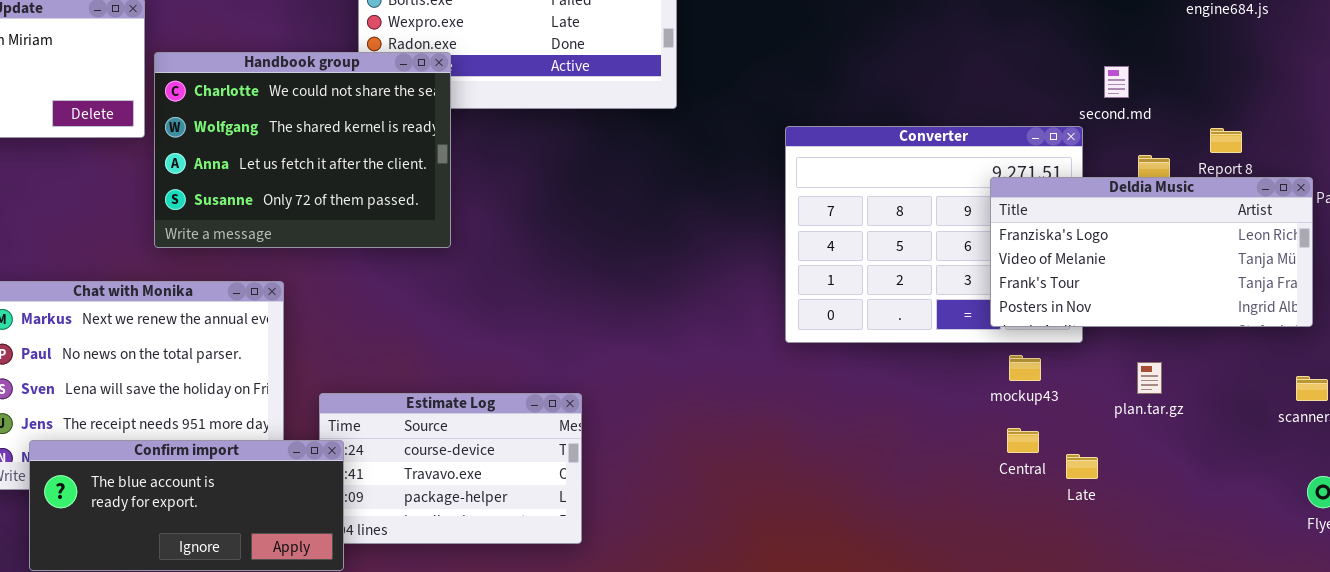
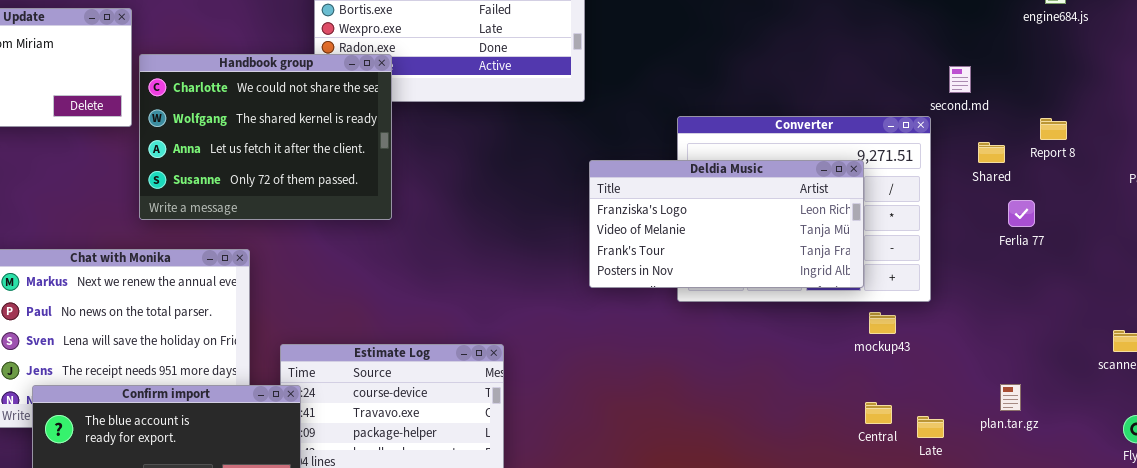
Deldia Music: [990,177,1313,327] -> [589,160,864,288], moved
plan.tar.gz: [1137,362,1162,394] -> [1000,384,1021,411], moved
Central: [1007,428,1039,453] -> [865,402,892,424], moved
Late: [1066,454,1098,479] -> [917,416,944,438], moved

